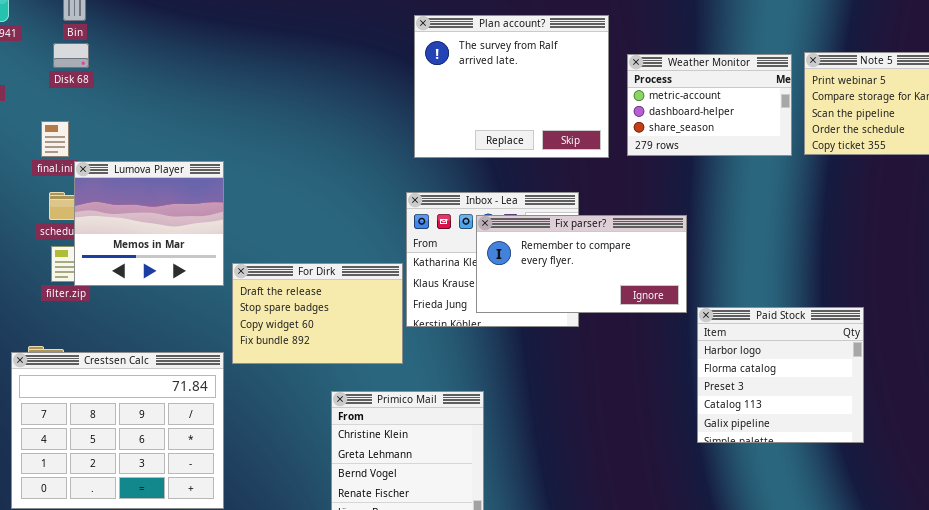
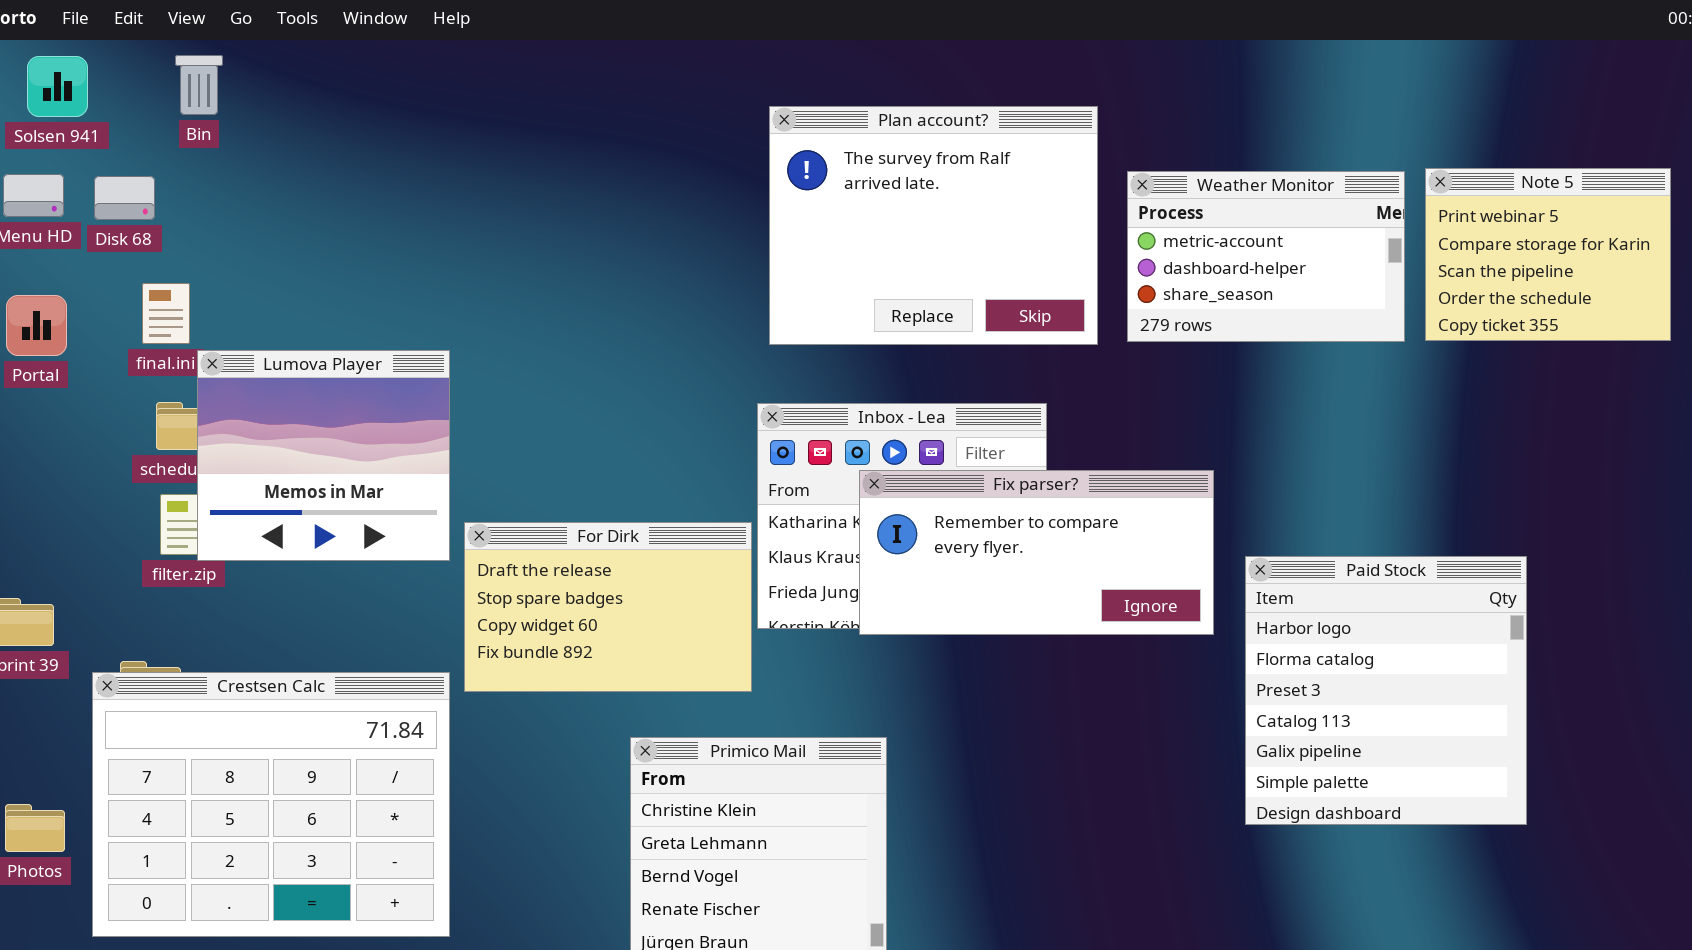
Disk 68: [53,43,89,68] -> [94,176,155,220], moved
Fix parser?: [476,215,687,313] -> [859,470,1214,635], moved
Paid Stock: [697,307,864,443] -> [1245,556,1527,825], resized

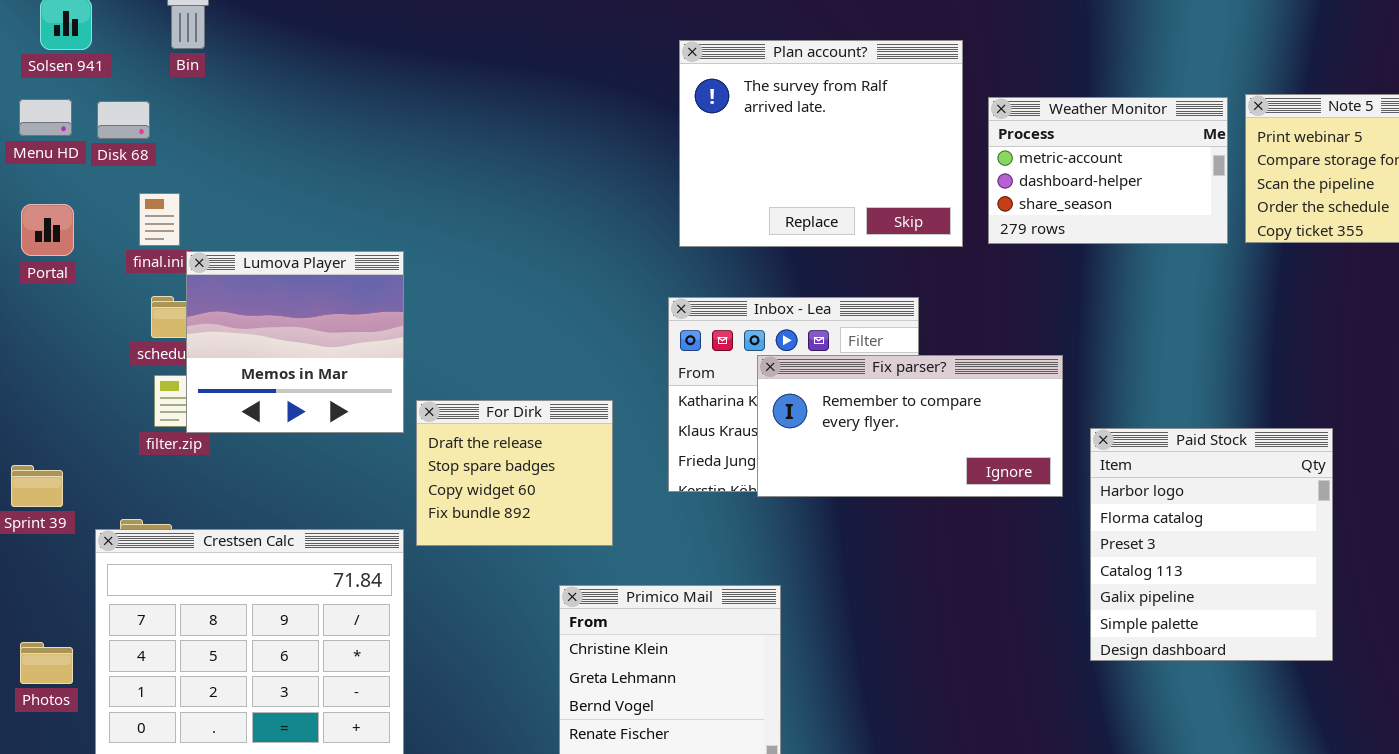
For Dirk: [464,522,752,692] -> [416,400,613,546], resized

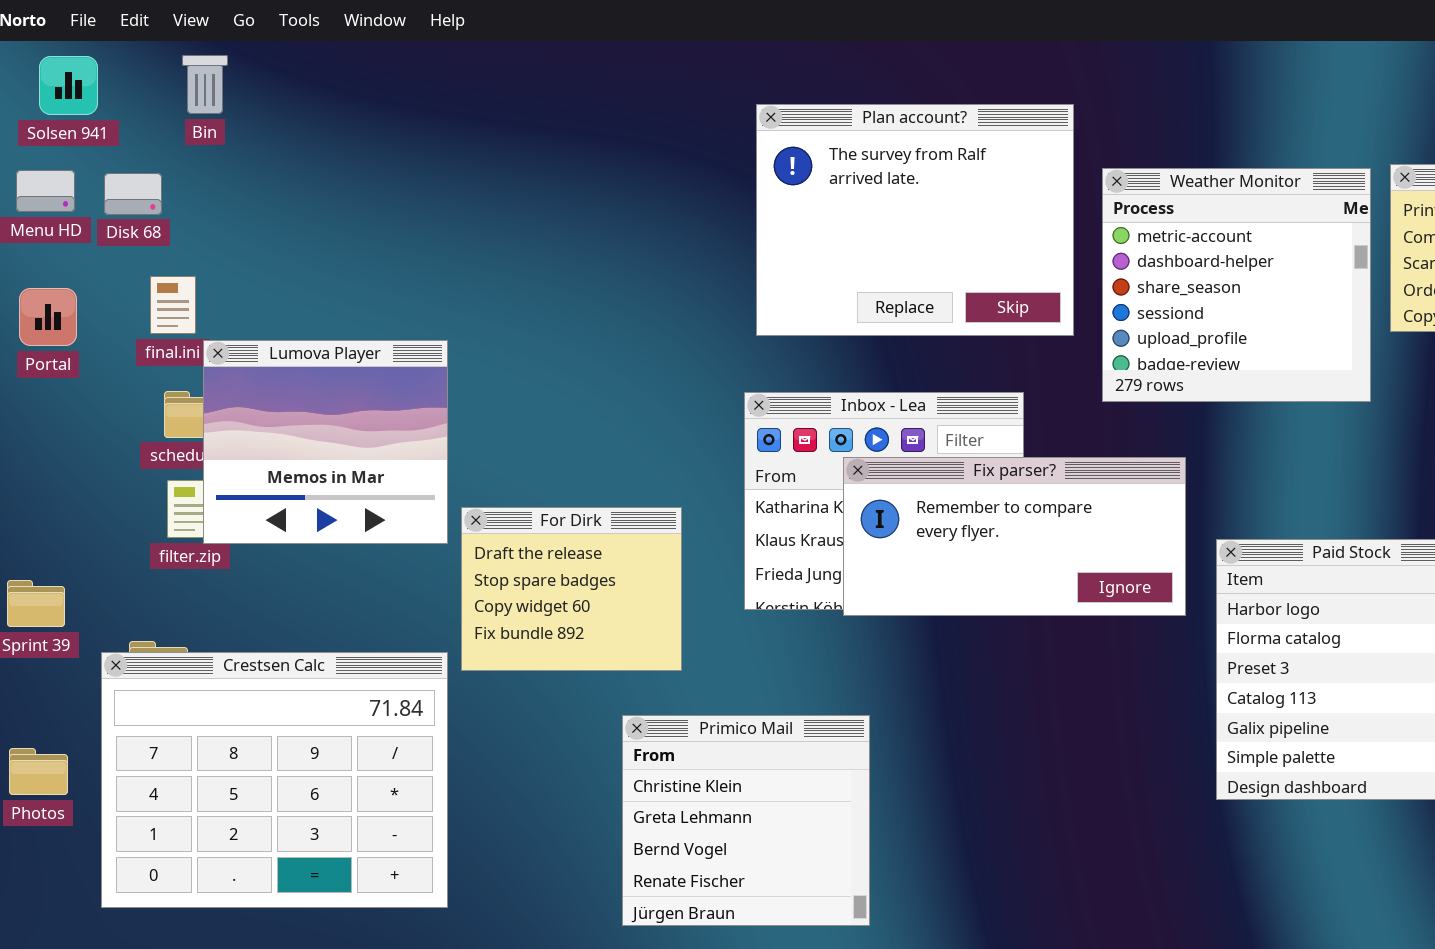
Weather Monitor: [988,97,1228,244] -> [1102,168,1371,402], resized
Photos: [20,642,73,684] -> [9,748,68,795], moved

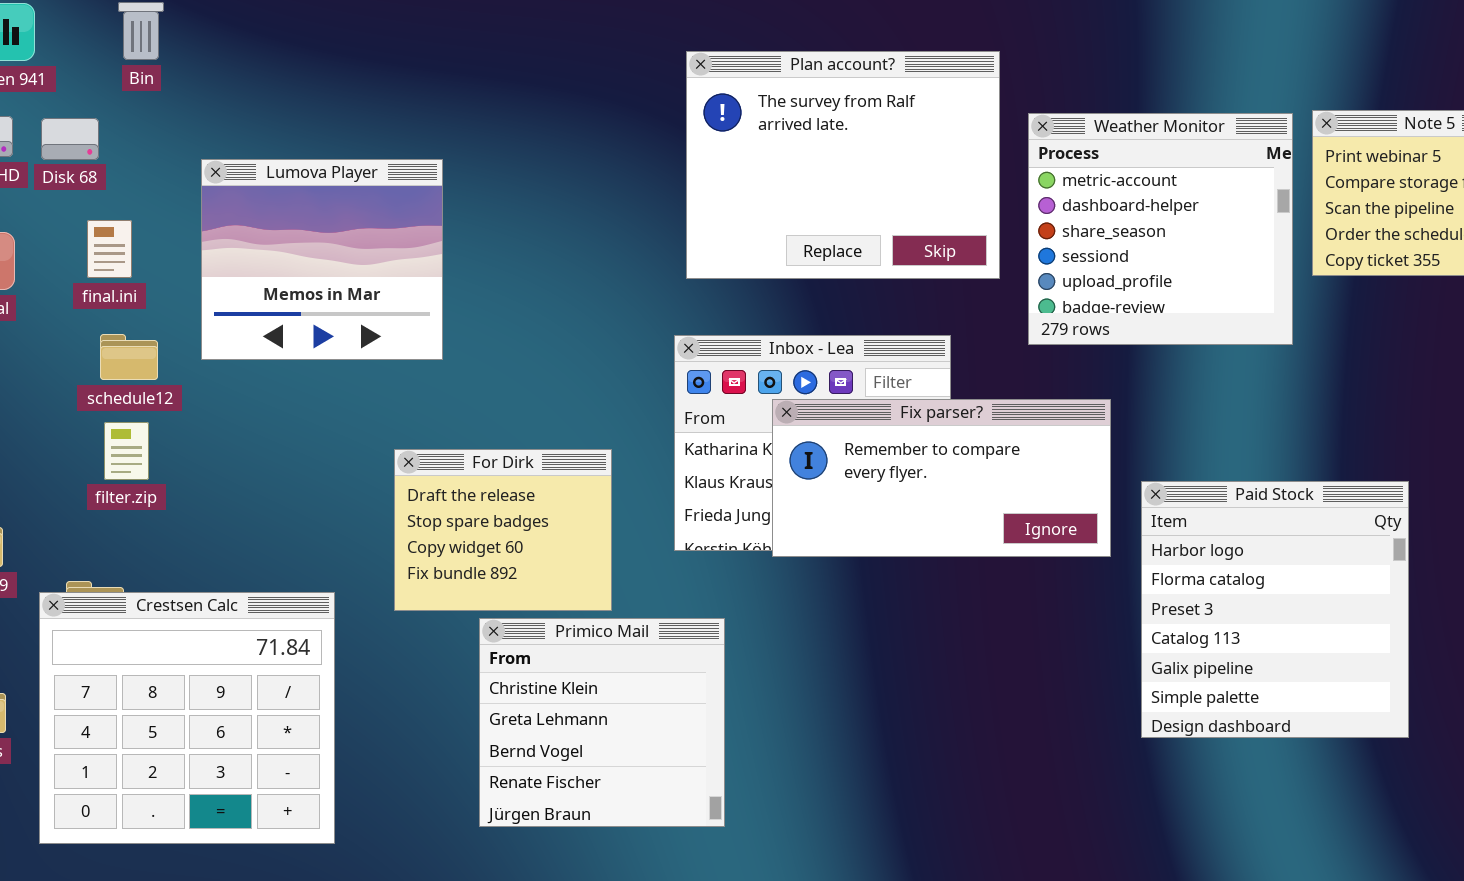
Lumova Player: [203,340,448,544] -> [201,159,443,360], moved
Crestsen Calc: [101,652,448,908] -> [39,592,335,844], resized
Primico Mail: [622,715,870,926] -> [479,618,725,827], moved

